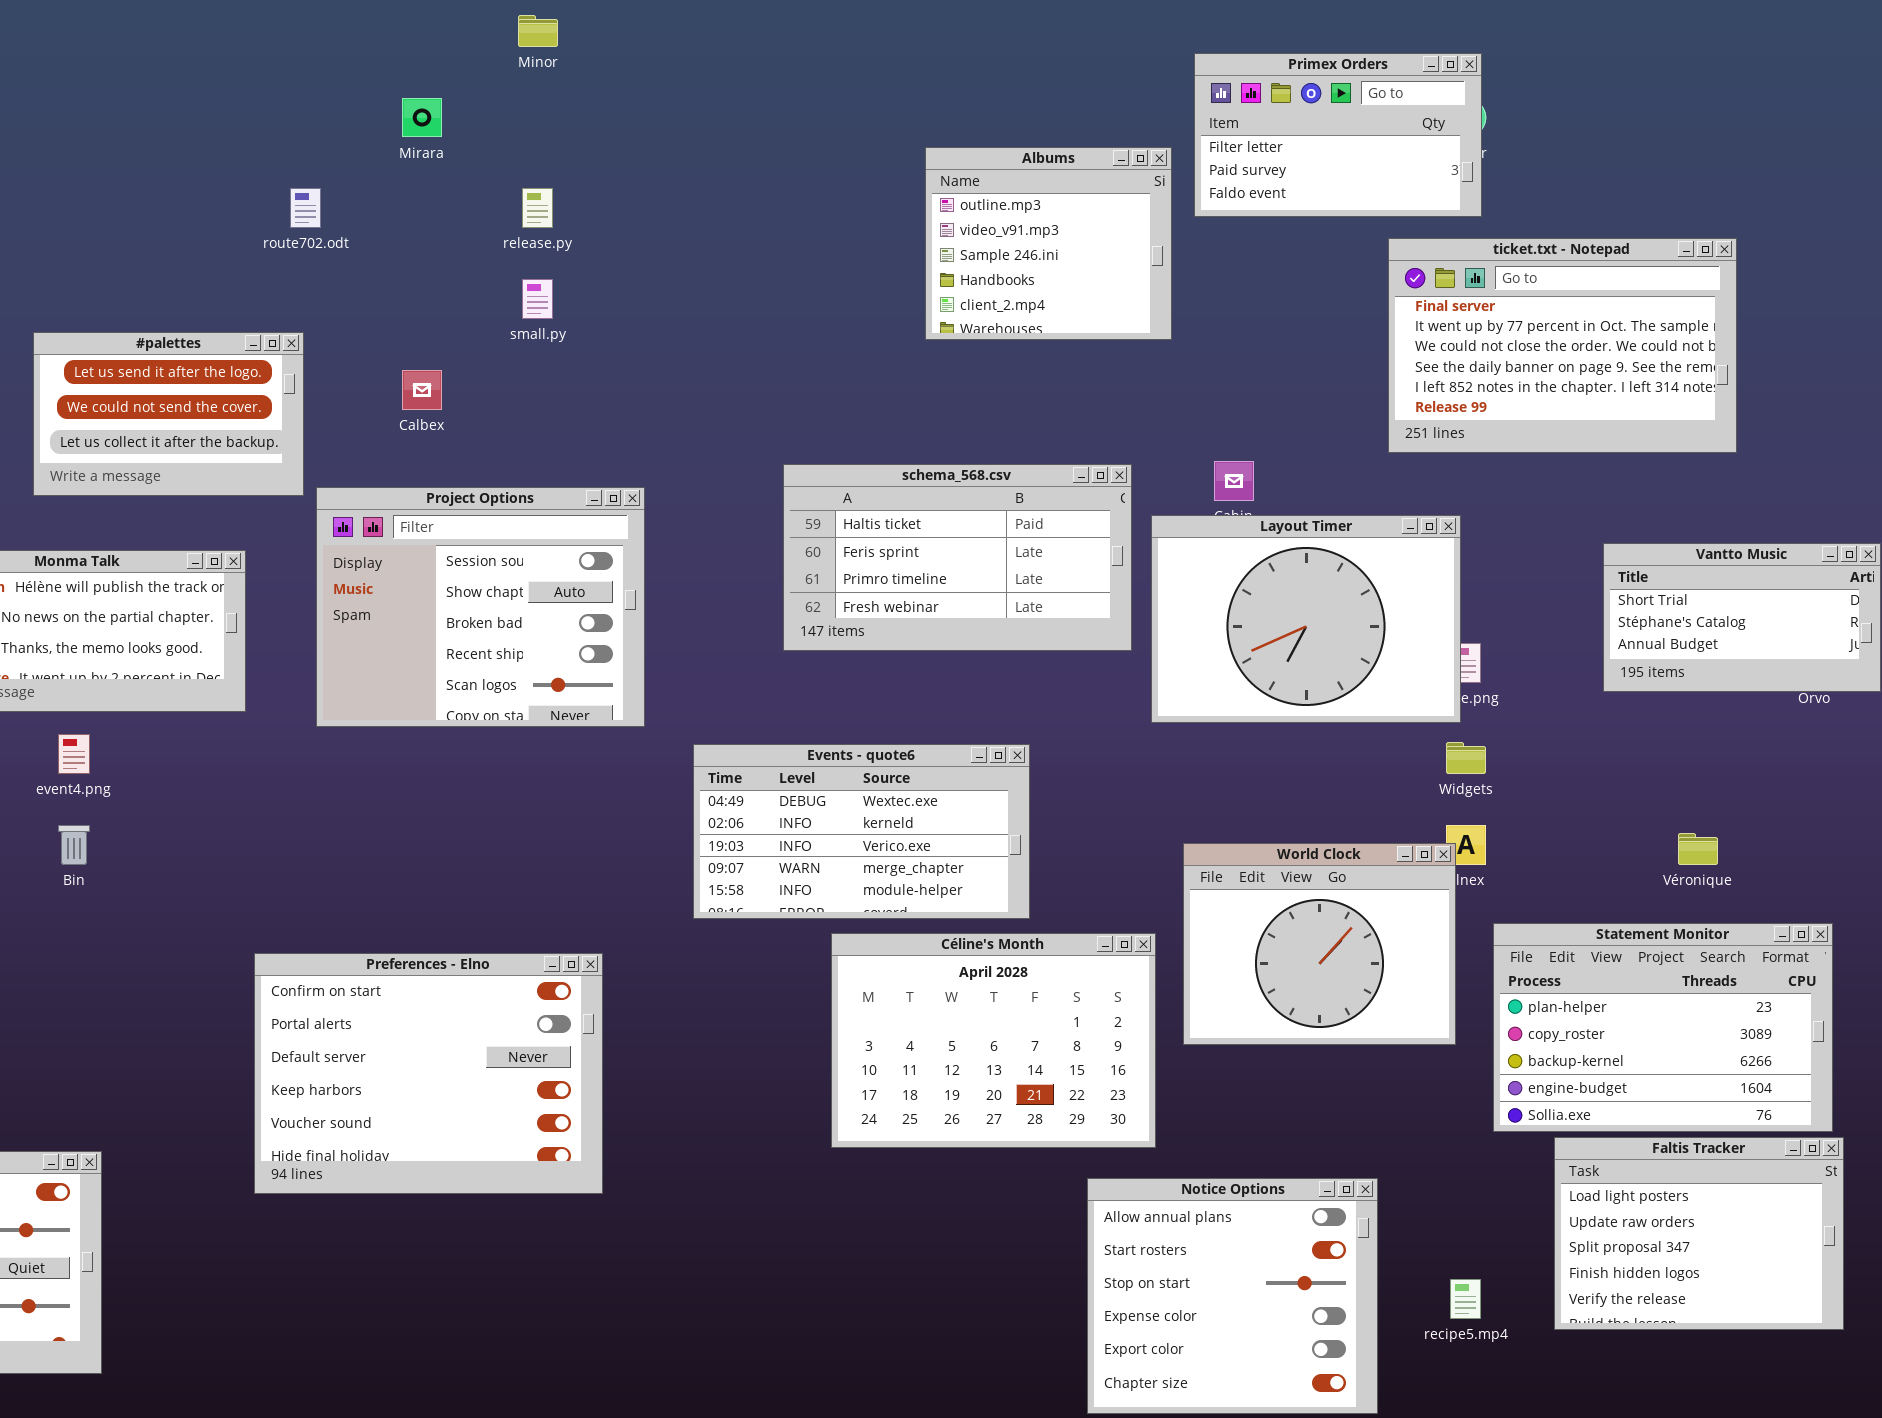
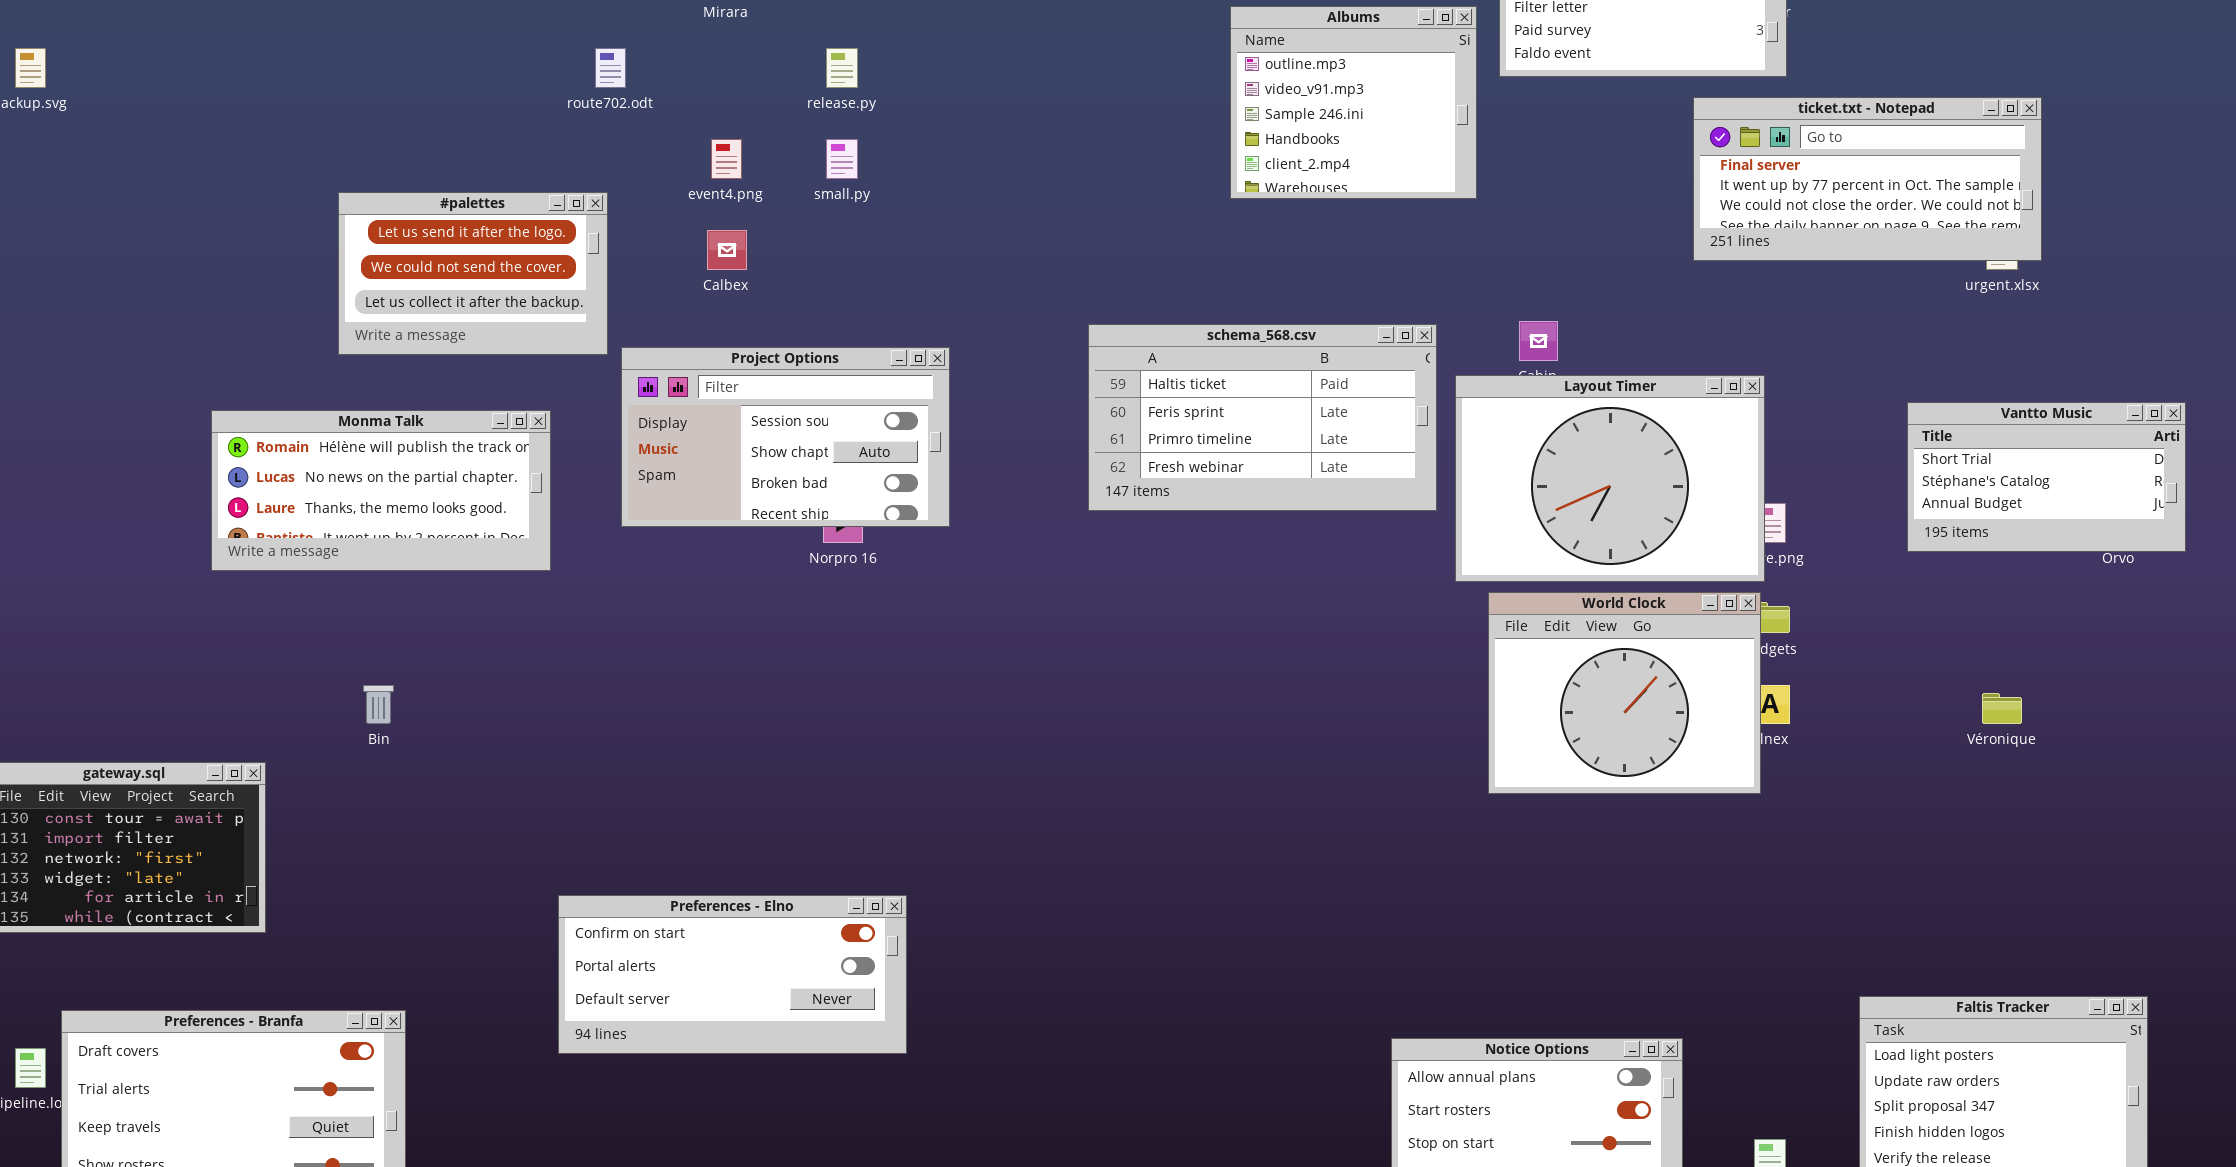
ticket.txt - Notepad: [1388,238,1737,453] -> [1693,97,2042,261], resized
Project Options: [316,487,645,727] -> [621,347,950,527], resized
event4.png: [58,734,90,774] -> [711,139,742,179], moved
Events - quote6: [693,744,1030,919] -> none, closed
World Clock: [1183,843,1456,1045] -> [1488,592,1761,794], moved
Statement Monitor: [1493,923,1833,1132] -> none, closed
Céline's Month: [831,933,1156,1148] -> none, closed
Preferences - Elno: [254,953,603,1194] -> [558,895,907,1054], resized

